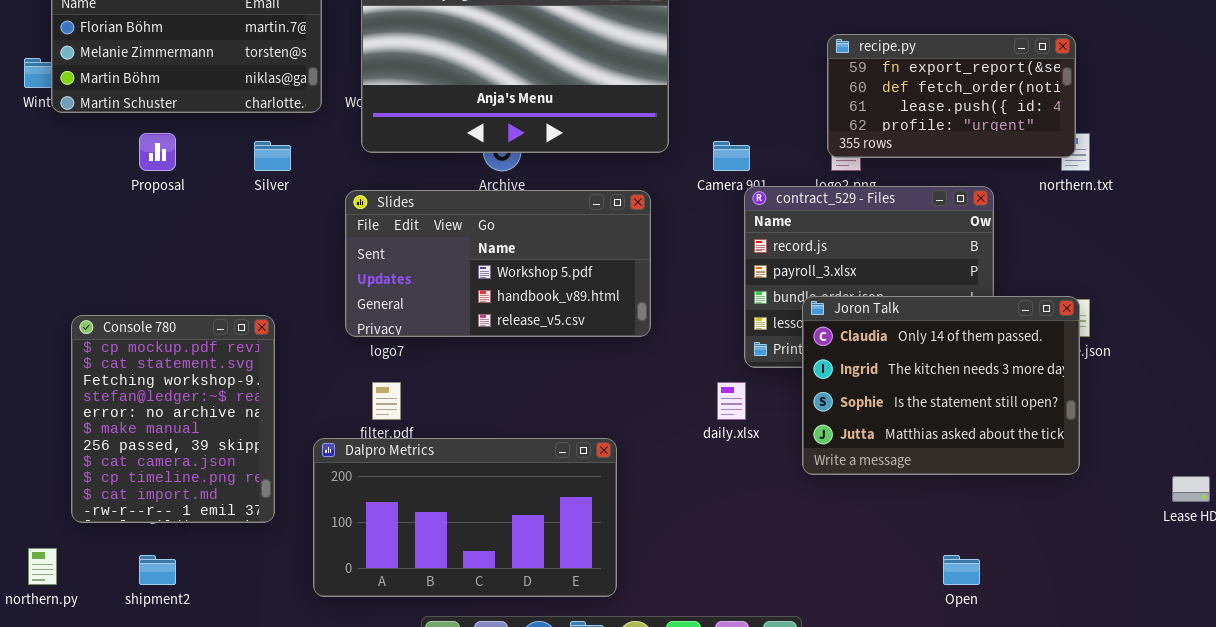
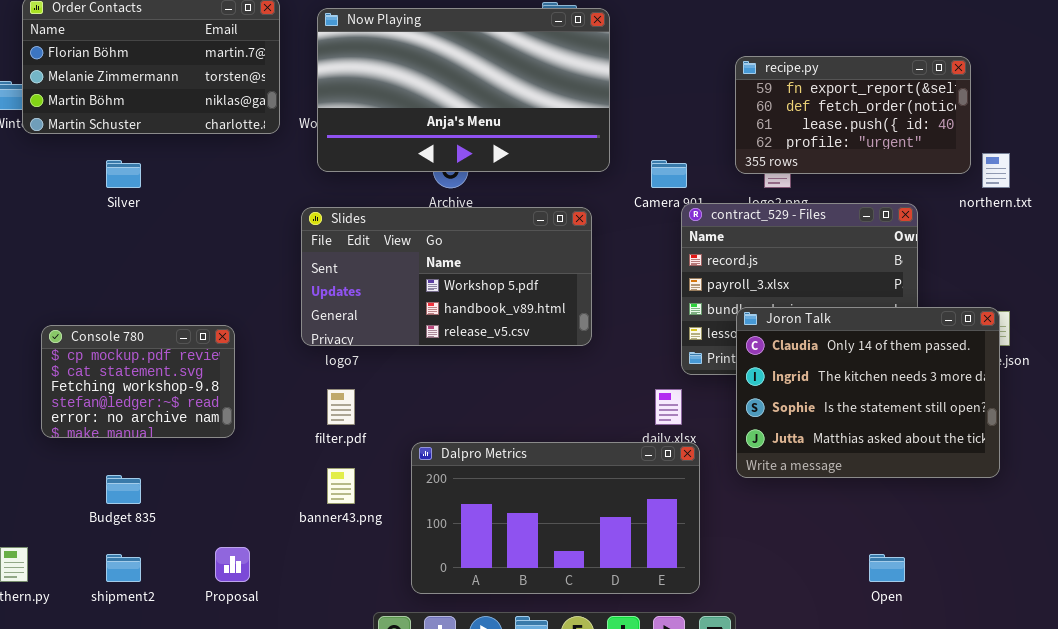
recipe.py: [827,34,1076,158] -> [735,56,971,174], moved
Proposal: [139,133,176,171] -> [215,547,250,582], moved
Silver: [254,141,291,171] -> [106,160,141,188], moved
Console 780: [71,315,275,523] -> [41,325,235,438], resized
Dalpro Metrics: [313,438,617,597] -> [411,442,700,594], moved

